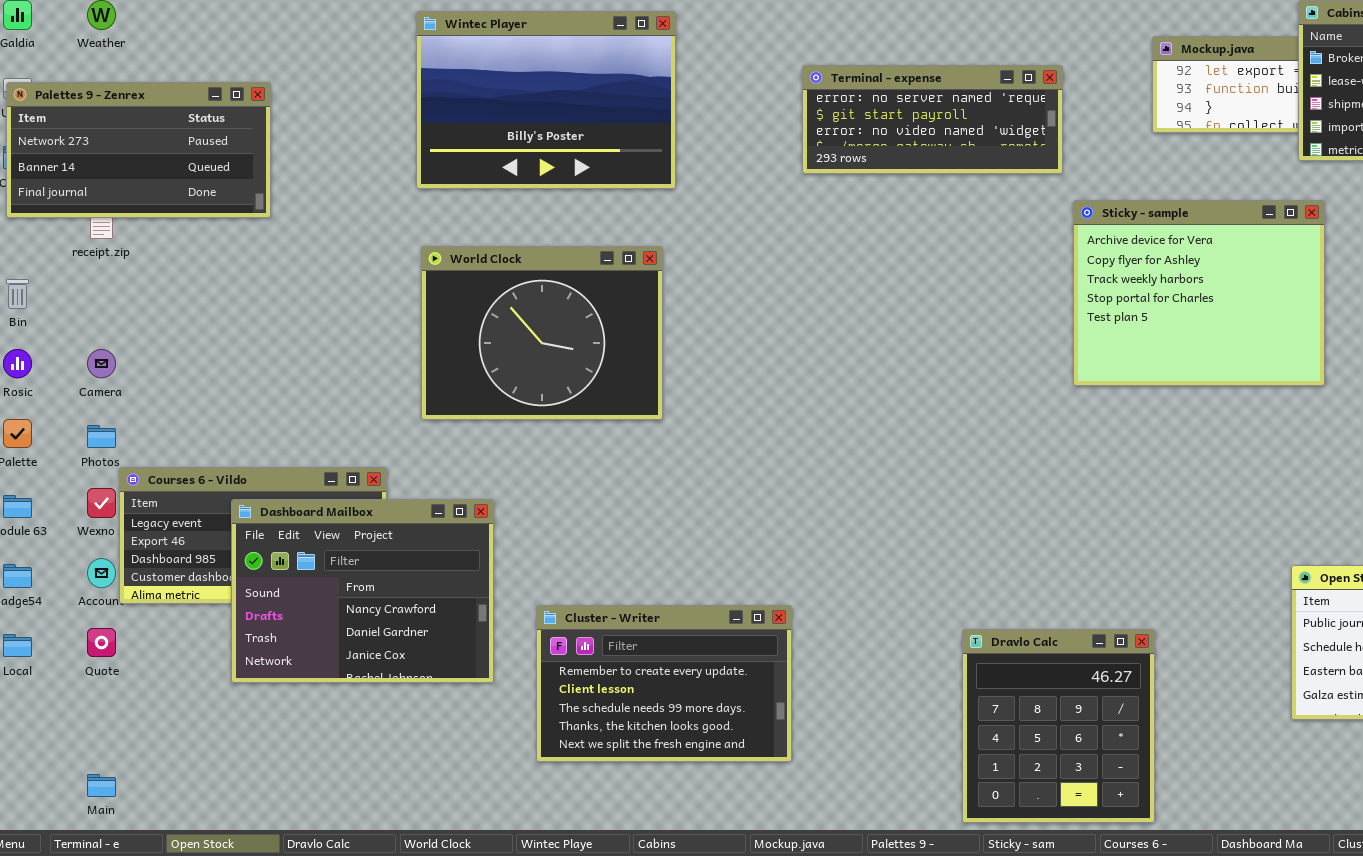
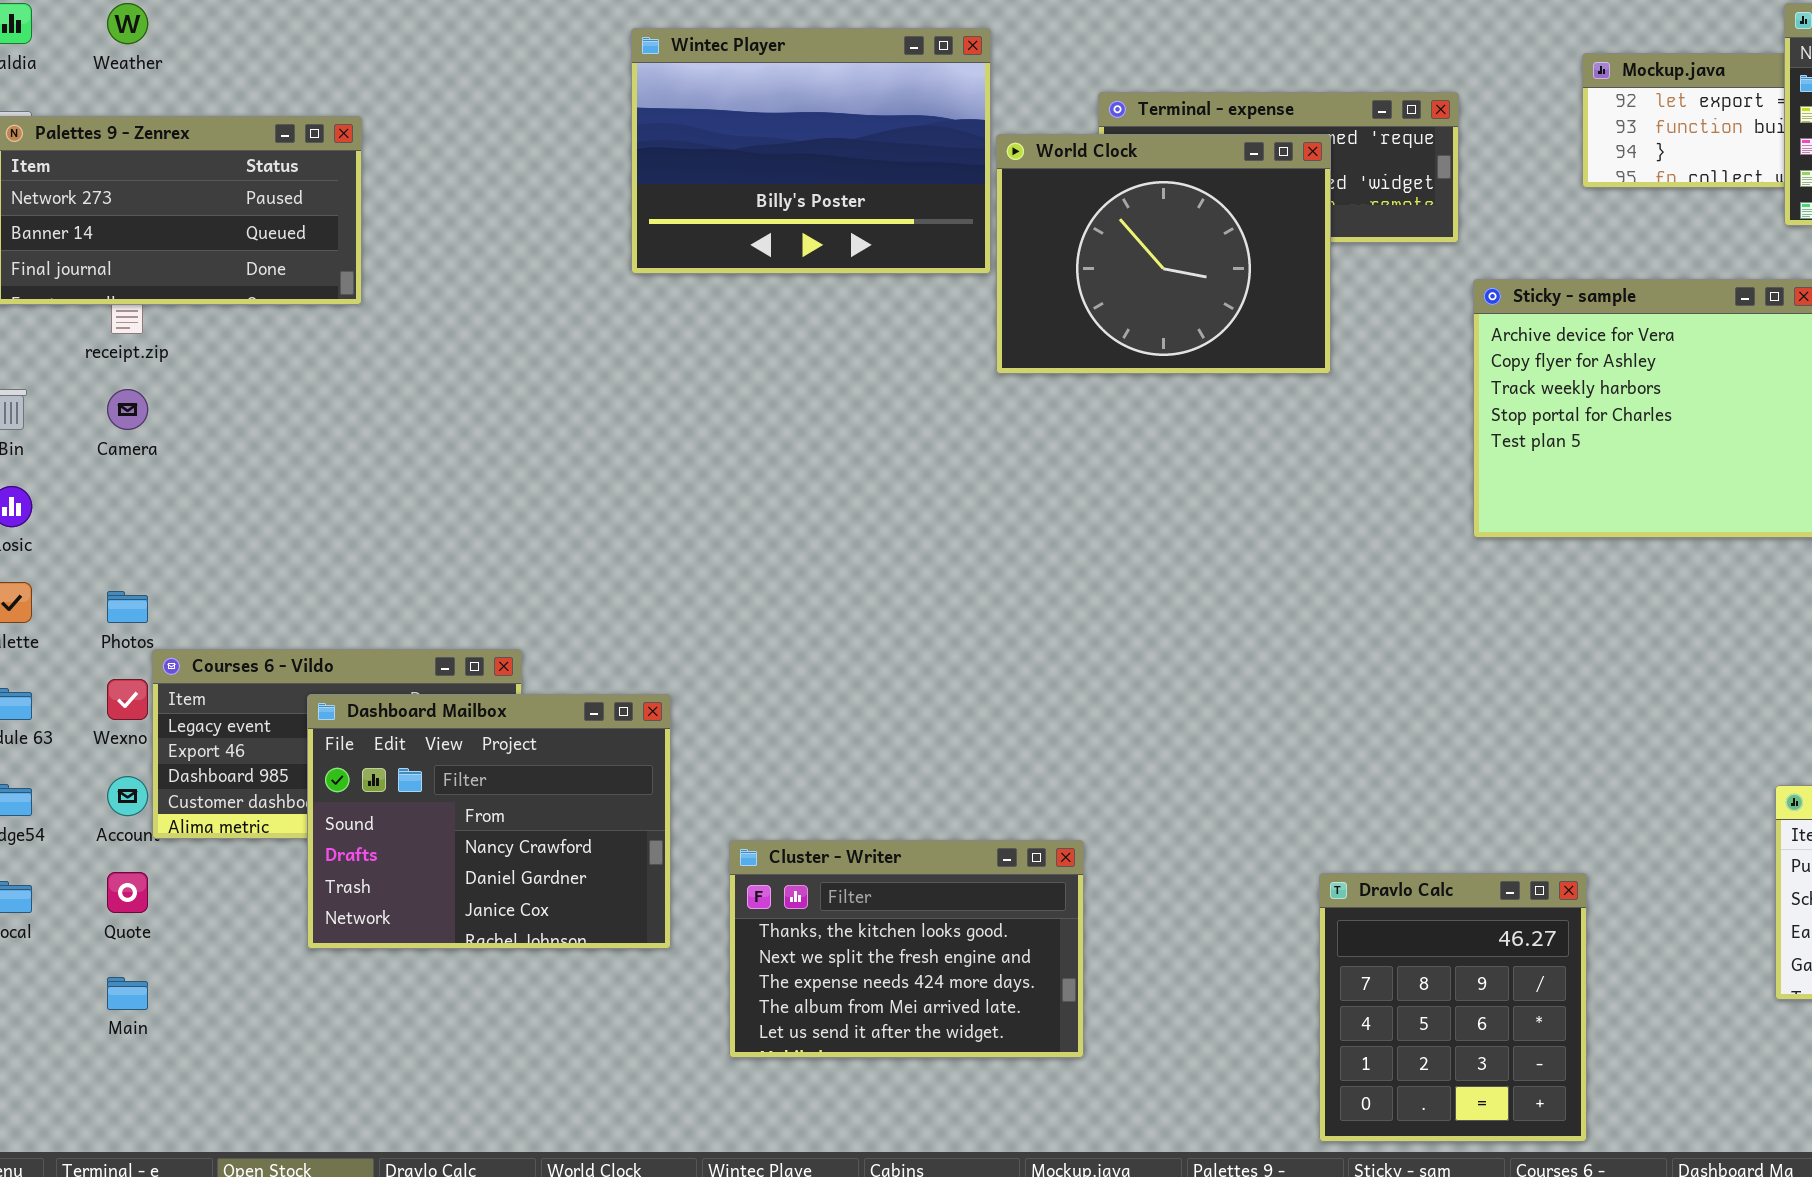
Wintec Player: [416,11,676,189] -> [631,28,991,274], moved
World Clock: [421,246,663,420] -> [996,134,1331,374], moved
Camera: [87,349,116,378] -> [107,389,148,430], moved
Cluster - Writer: [536,605,792,762] -> [729,840,1084,1058], scrolled down 3 rows
Main: [87,774,116,797] -> [107,977,148,1010], moved

